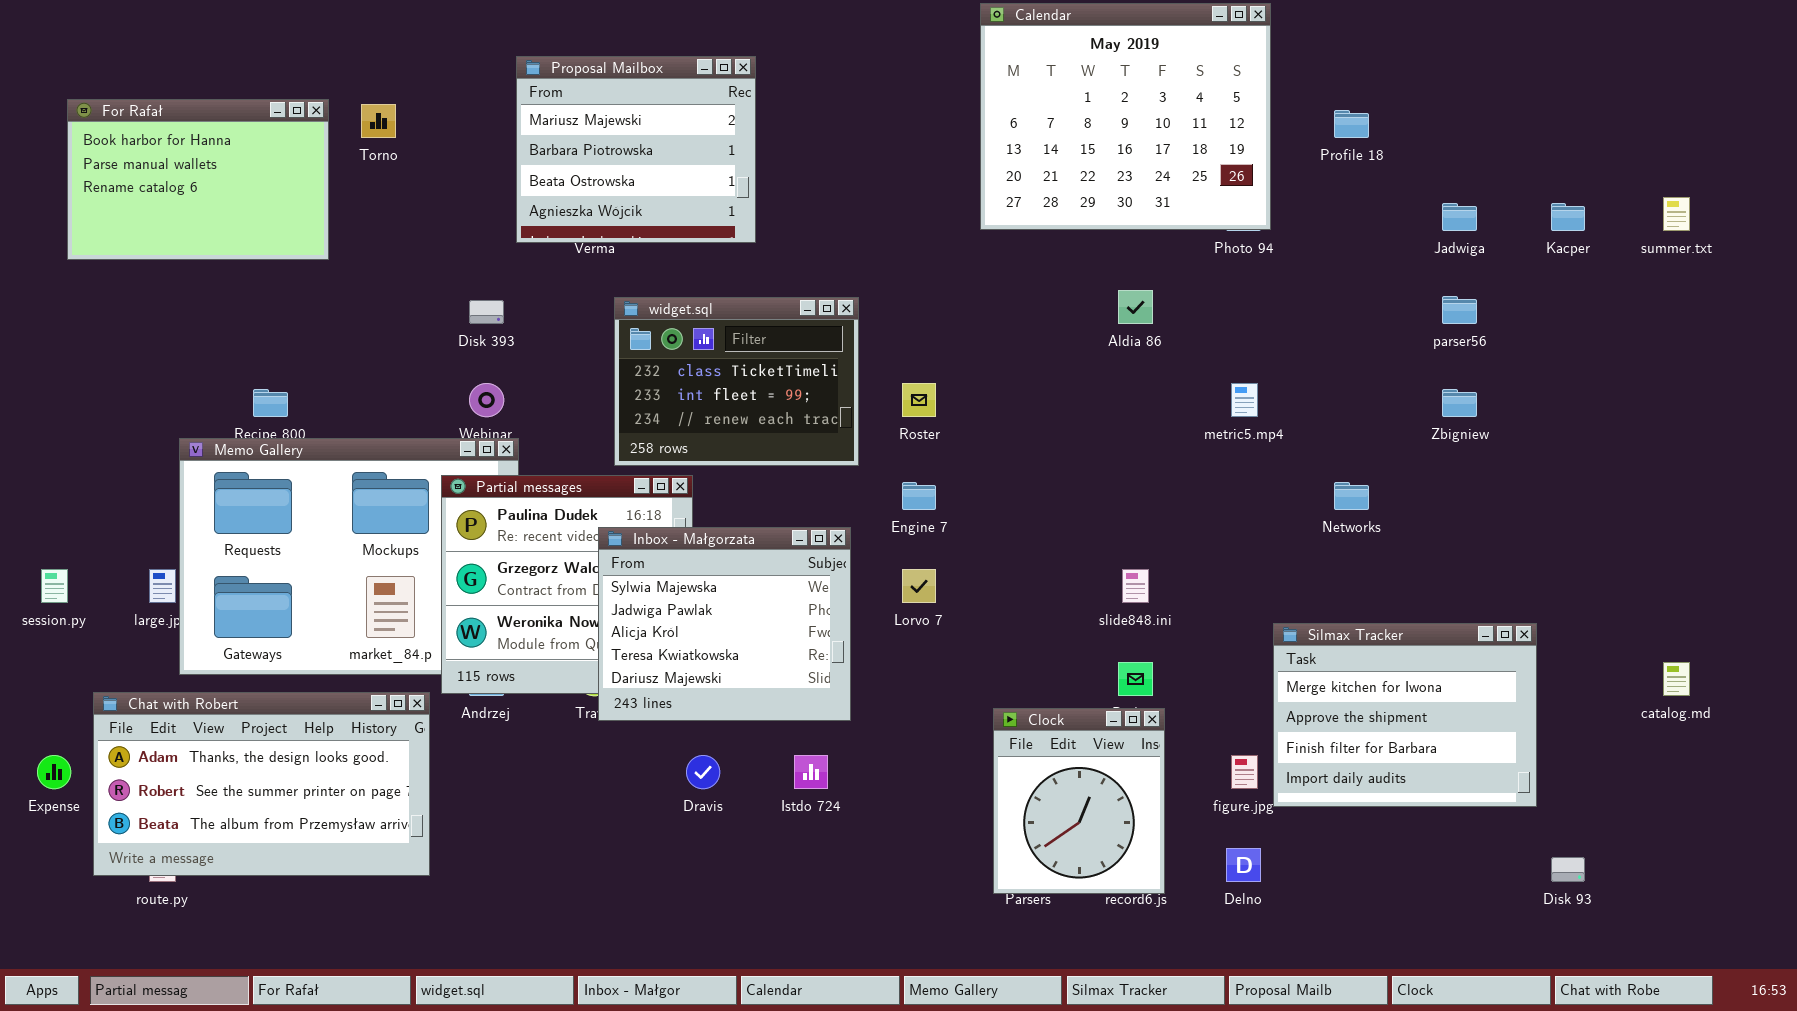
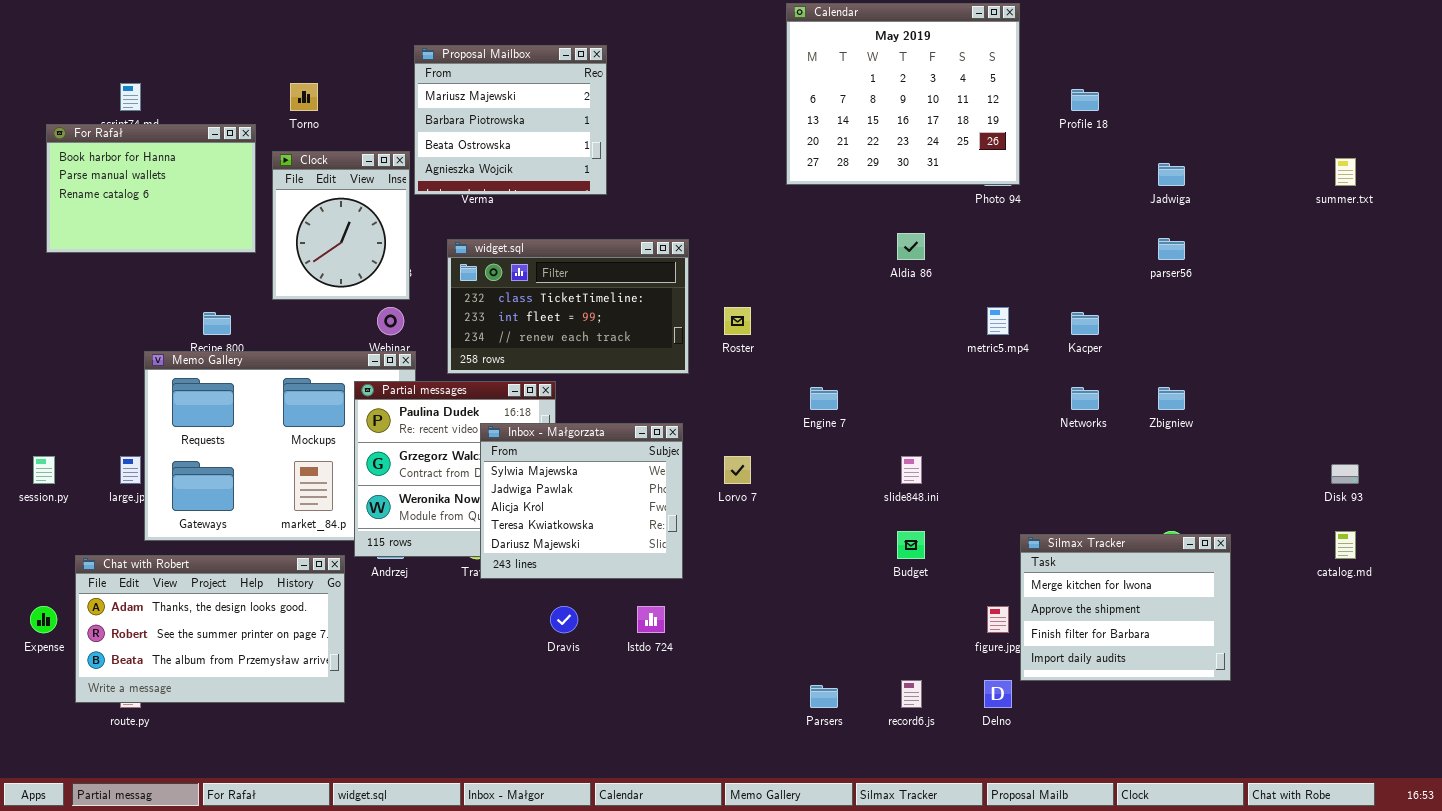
For Rafał: [67,99,329,260] -> [46,124,256,253], moved
Kacper: [1551,203,1585,231] -> [1071,312,1099,335], moved
widget.sql: [614,297,859,466] -> [447,239,689,374], resized
Zbigniew: [1442,389,1477,417] -> [1158,387,1185,410], moved
Engine 7: [902,482,936,510] -> [810,387,838,410], moved
Silmax Tracker: [1273,623,1537,807] -> [1020,534,1231,681], moved
Clock: [993,708,1165,894] -> [272,151,410,300], moved
Disk 93: [1551,857,1585,882] -> [1331,464,1359,484], moved

